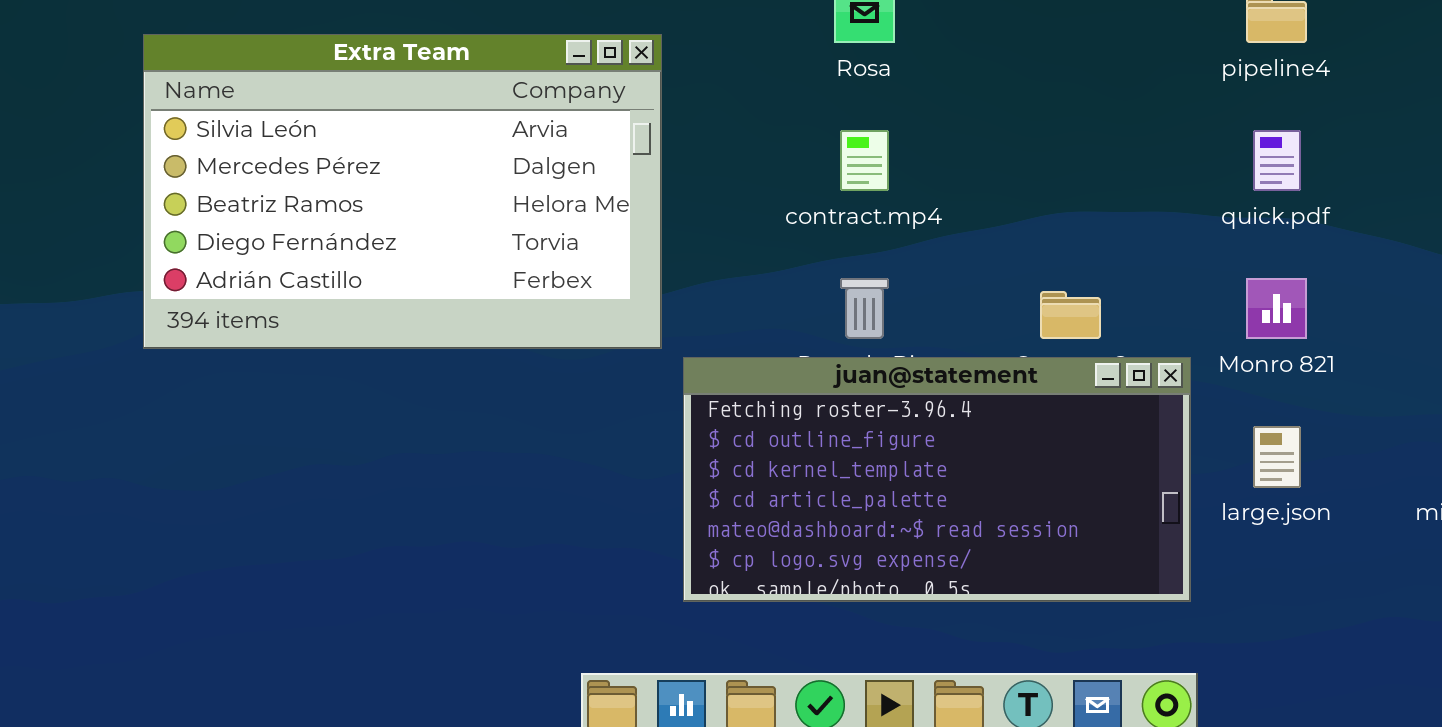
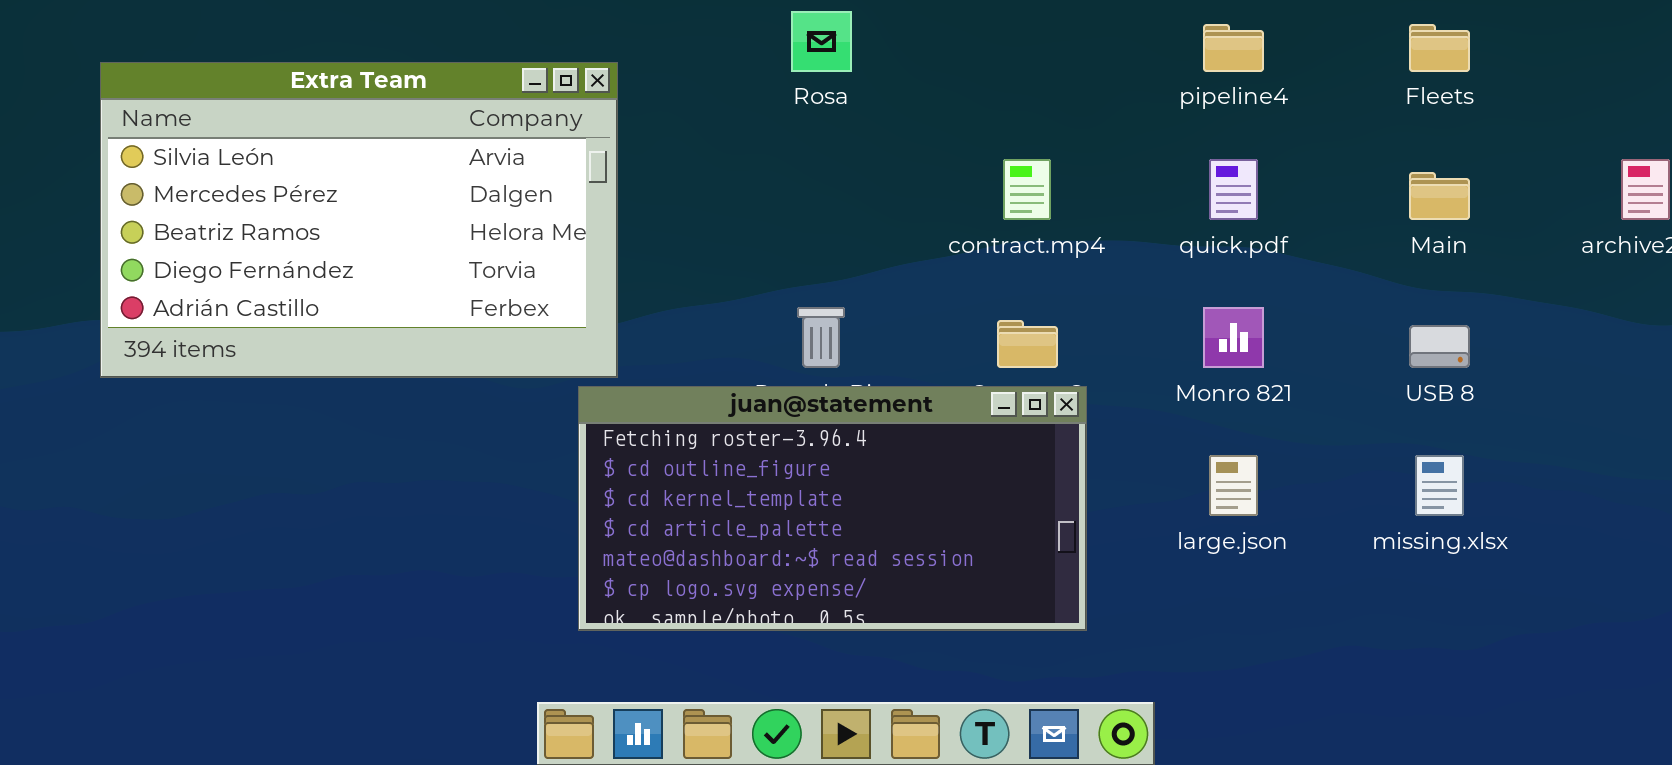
contract.mp4: [840,130,889,191] -> [1003,159,1051,220], moved
juan@statement: [683,357,1191,602] -> [578,386,1087,631], moved

